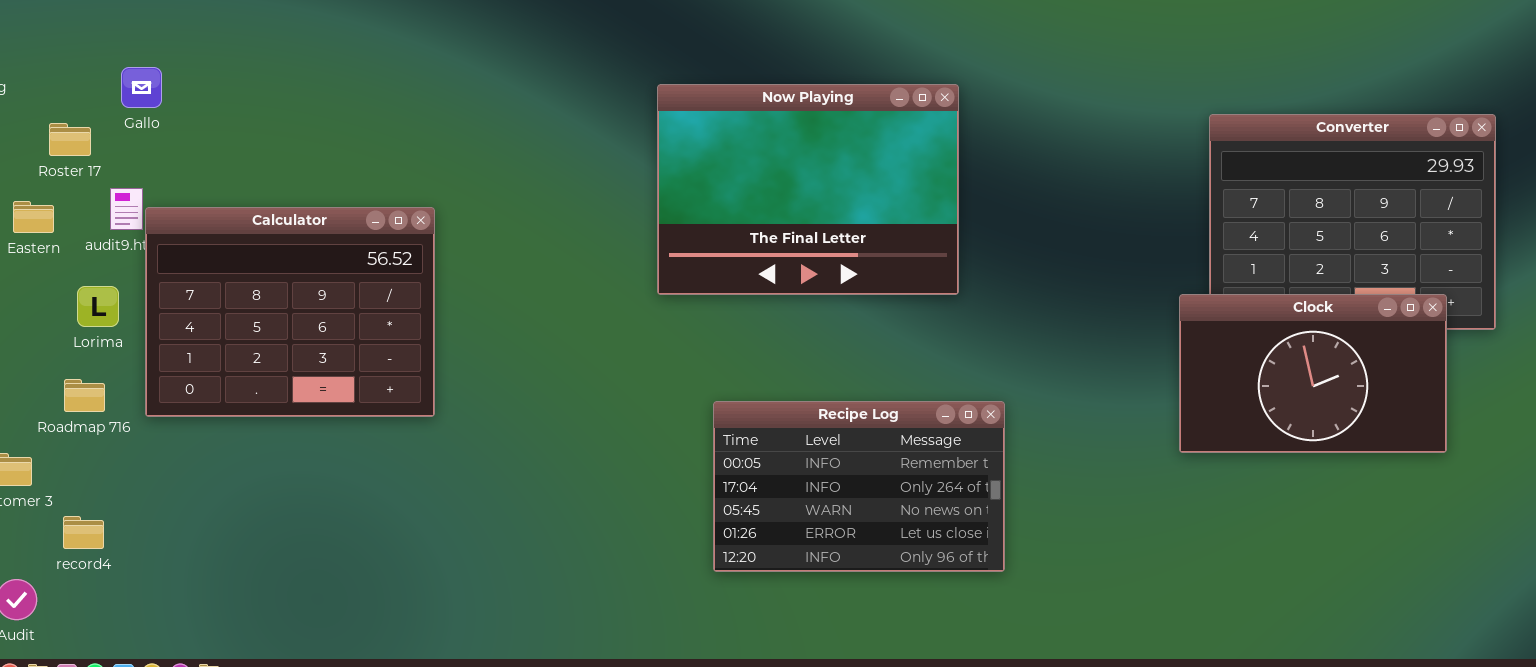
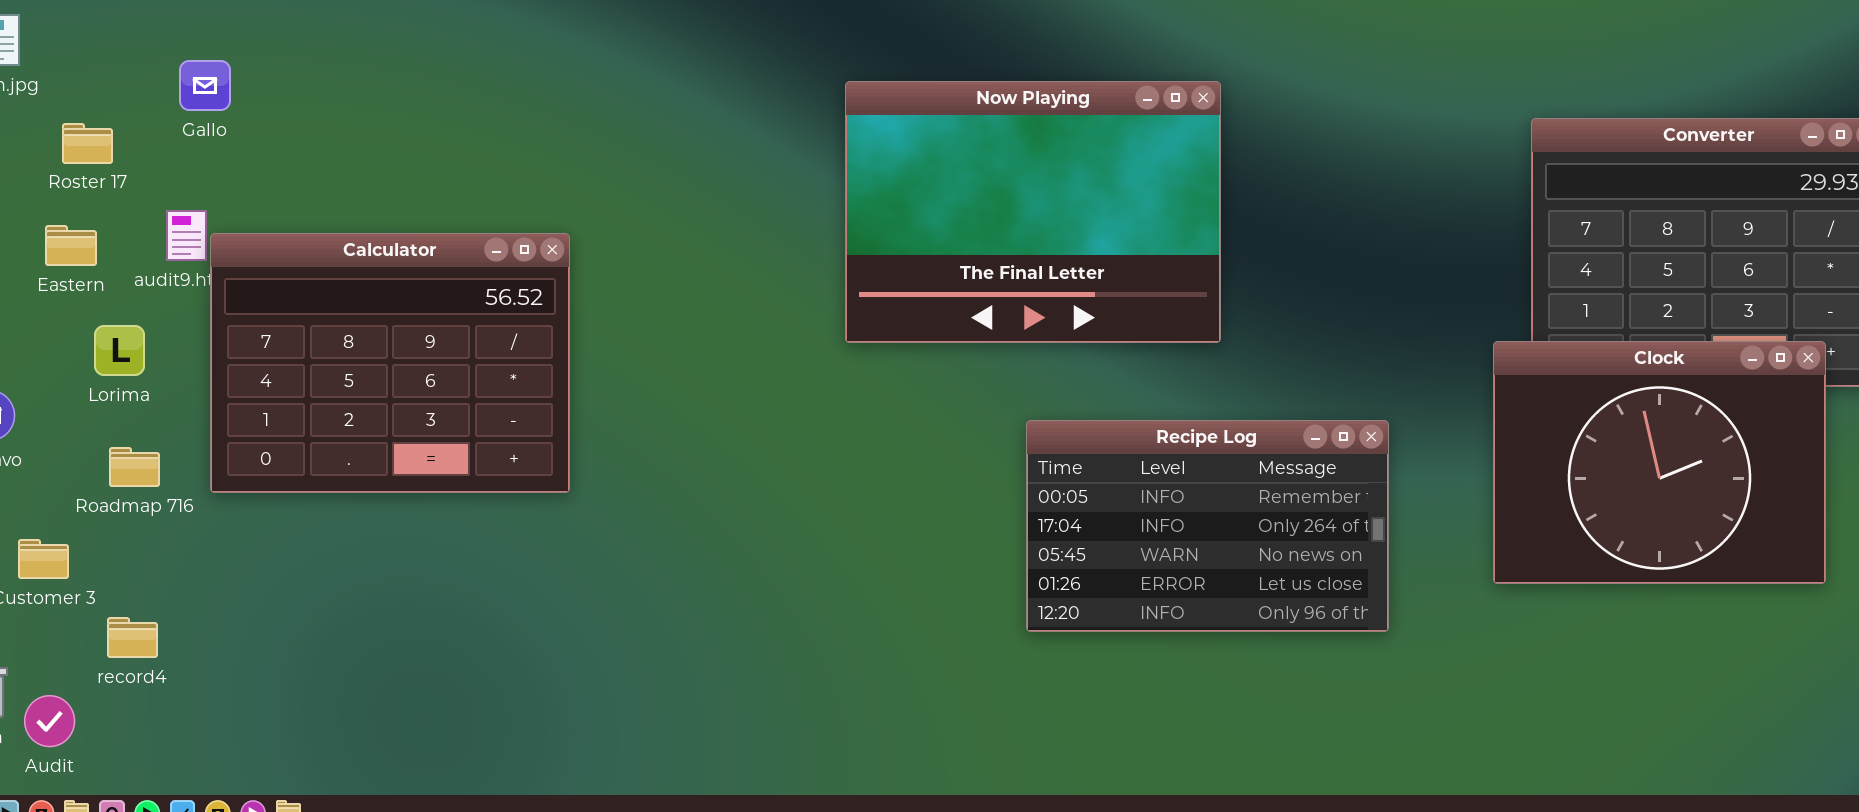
Roster 17: [49,123,91,156] -> [62,123,113,164], moved
Lorima: [77,286,119,327] -> [94,325,145,376], moved
Clock: [1179,294,1447,453] -> [1493,341,1826,584], resized
Recipe Log: [713,401,1005,572] -> [1026,420,1389,632], moved

